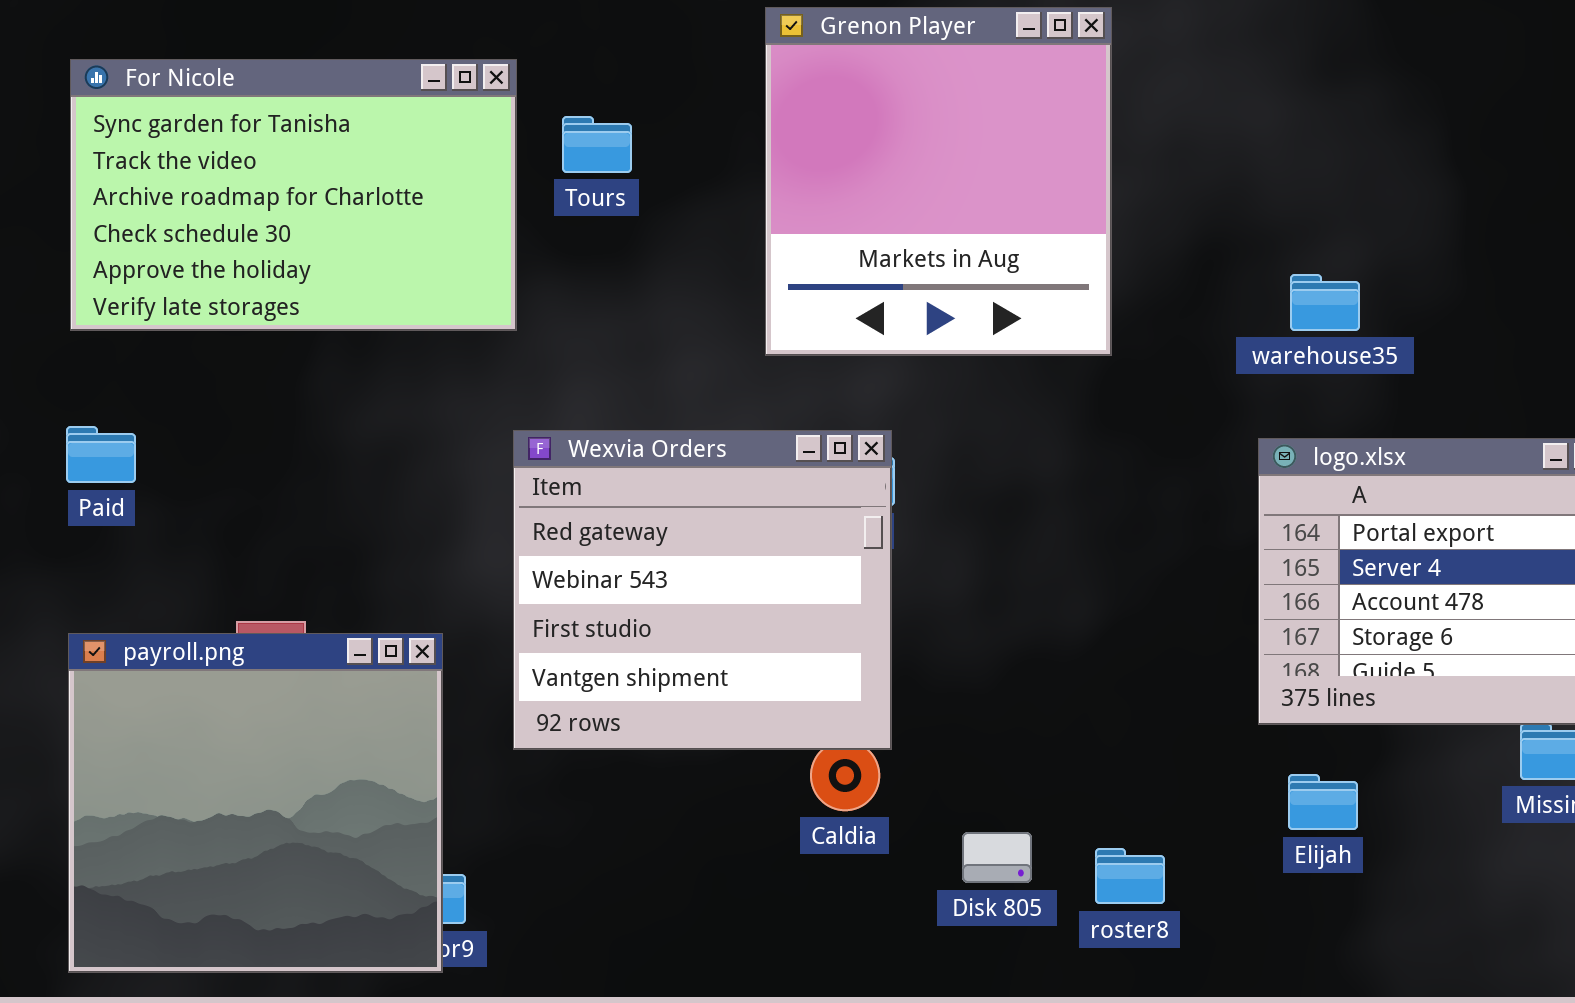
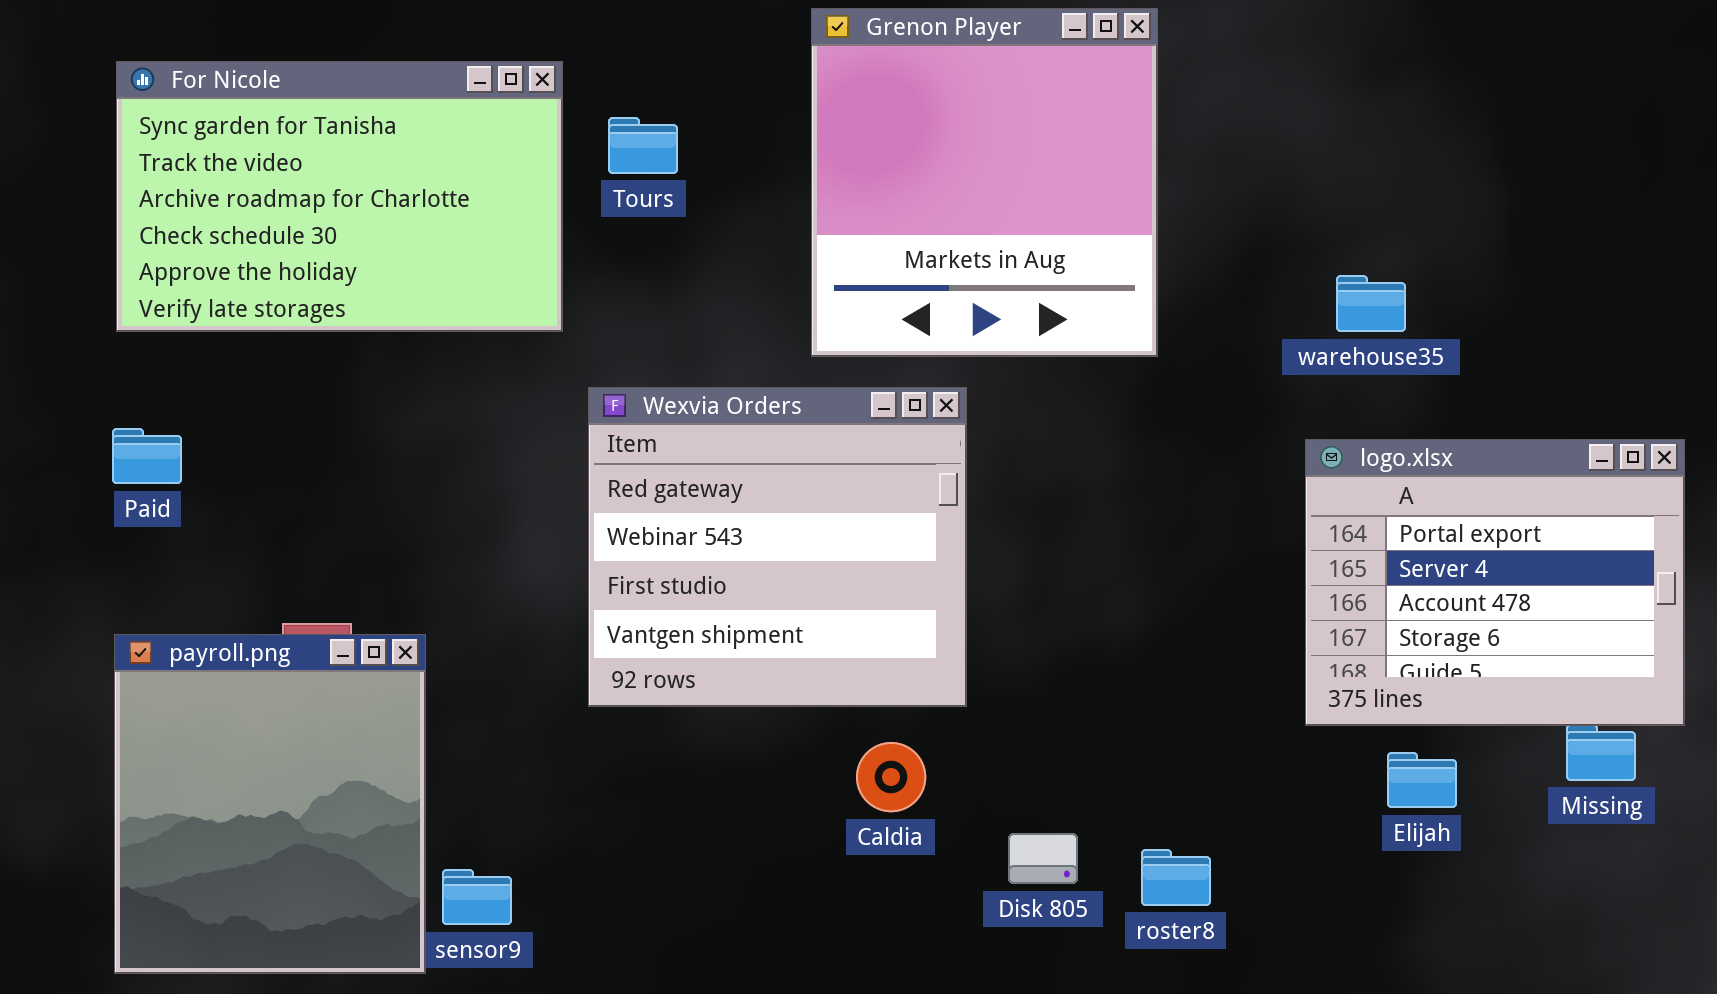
Wexvia Orders: [513,430,892,750] -> [588,387,967,707], moved
payroll.png: [68,633,443,973] -> [114,634,426,974], resized
Elijah: [1288,774,1358,830] -> [1387,752,1457,808], moved

